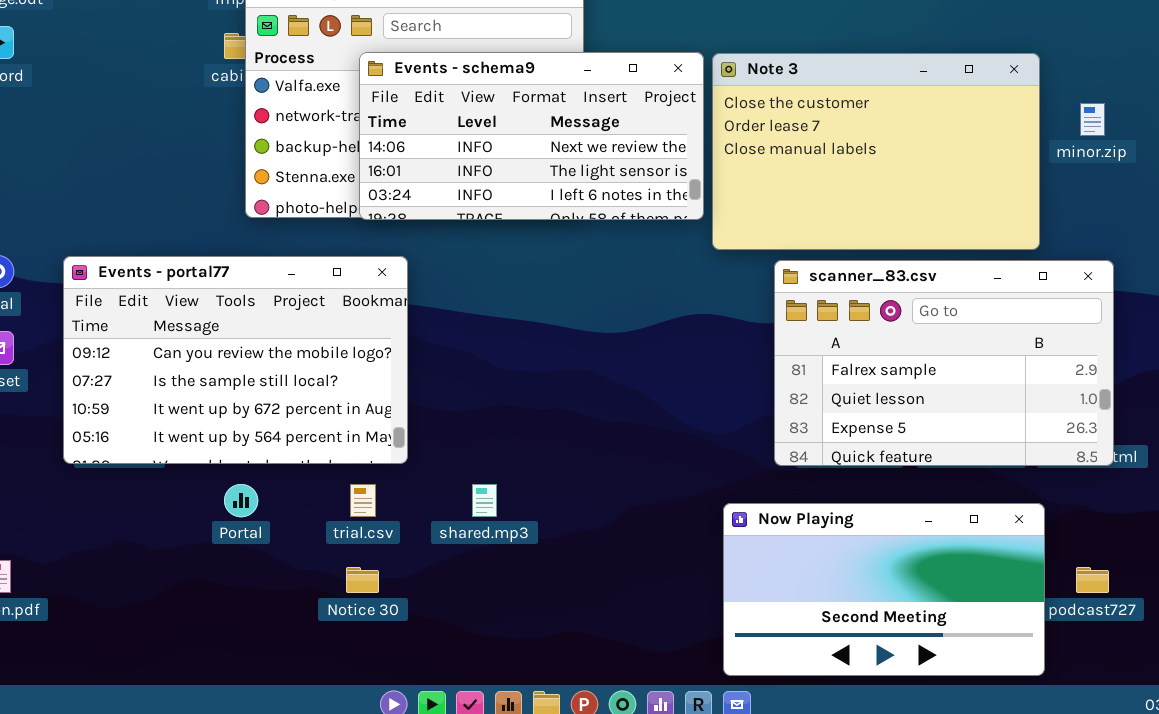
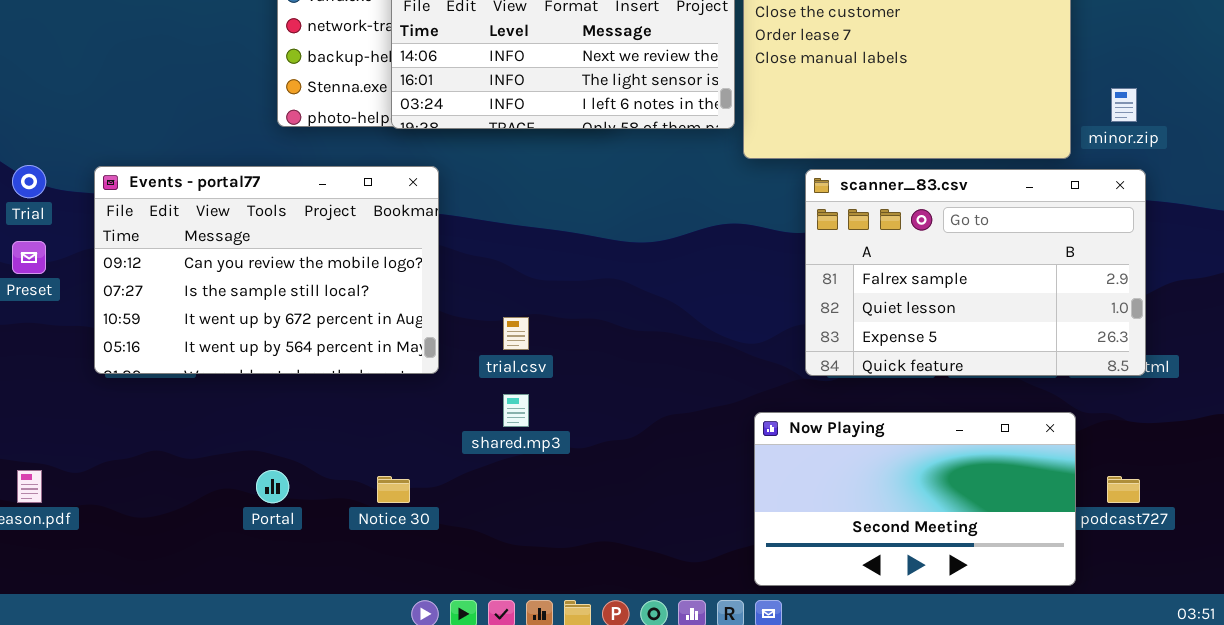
minor.zip: [1080,103,1105,136] -> [1111,88,1137,122], moved
Portal: [224,484,258,517] -> [256,470,289,503], moved
trial.csv: [350,484,376,517] -> [503,317,529,350], moved

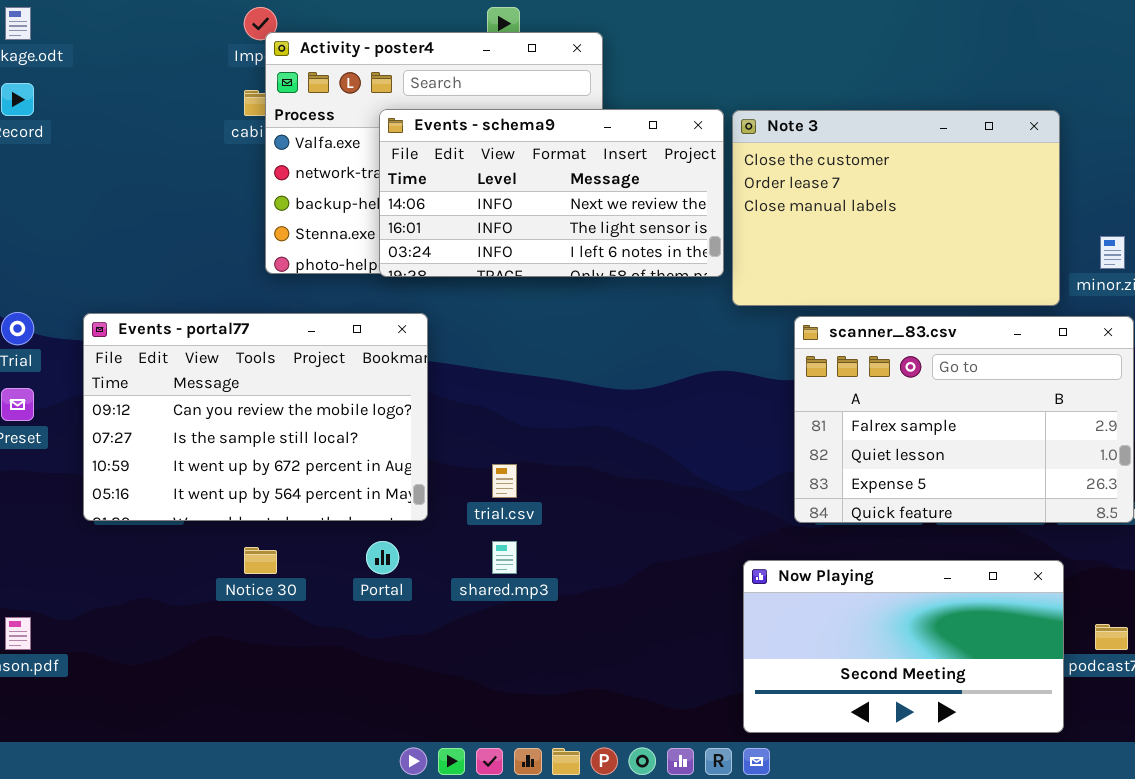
Portal: [256,470,289,503] -> [366,541,399,574], moved
Notice 30: [377,476,410,503] -> [244,547,277,574], moved

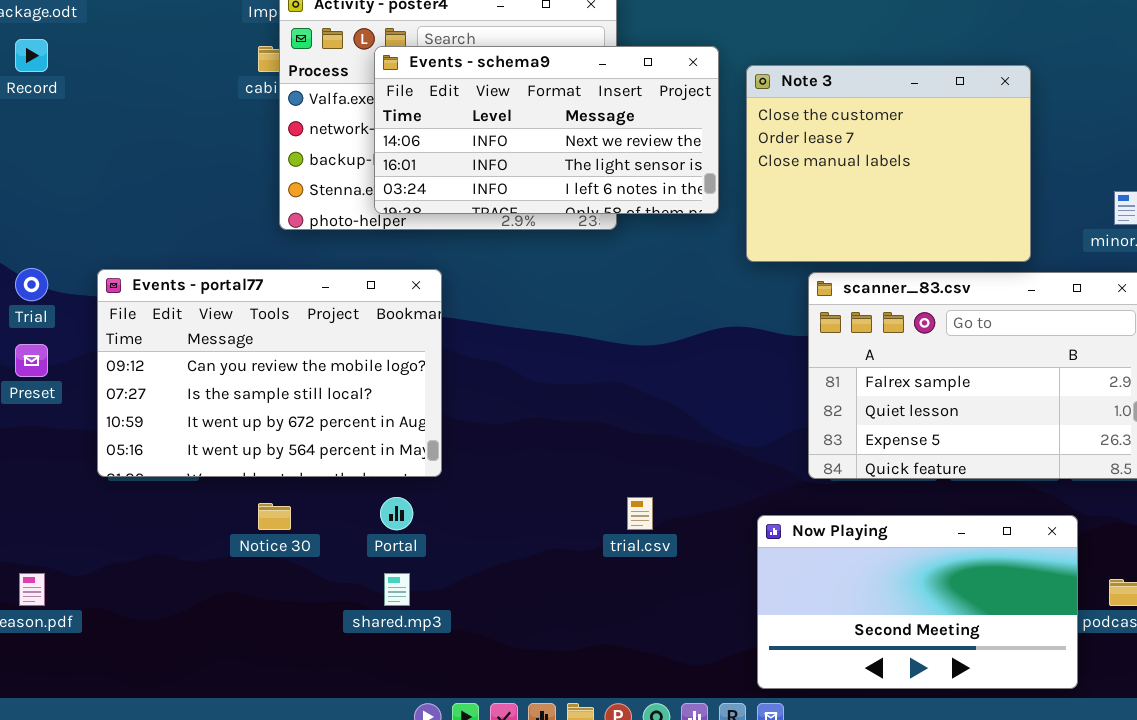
Events - schema9: [379,109,724,277] -> [374,46,719,214], moved
Note 3: [732,110,1060,306] -> [746,65,1031,262], resized
trial.csv: [492,464,517,498] -> [627,497,653,530], moved
shared.mp3: [492,541,517,574] -> [384,573,410,606], moved

